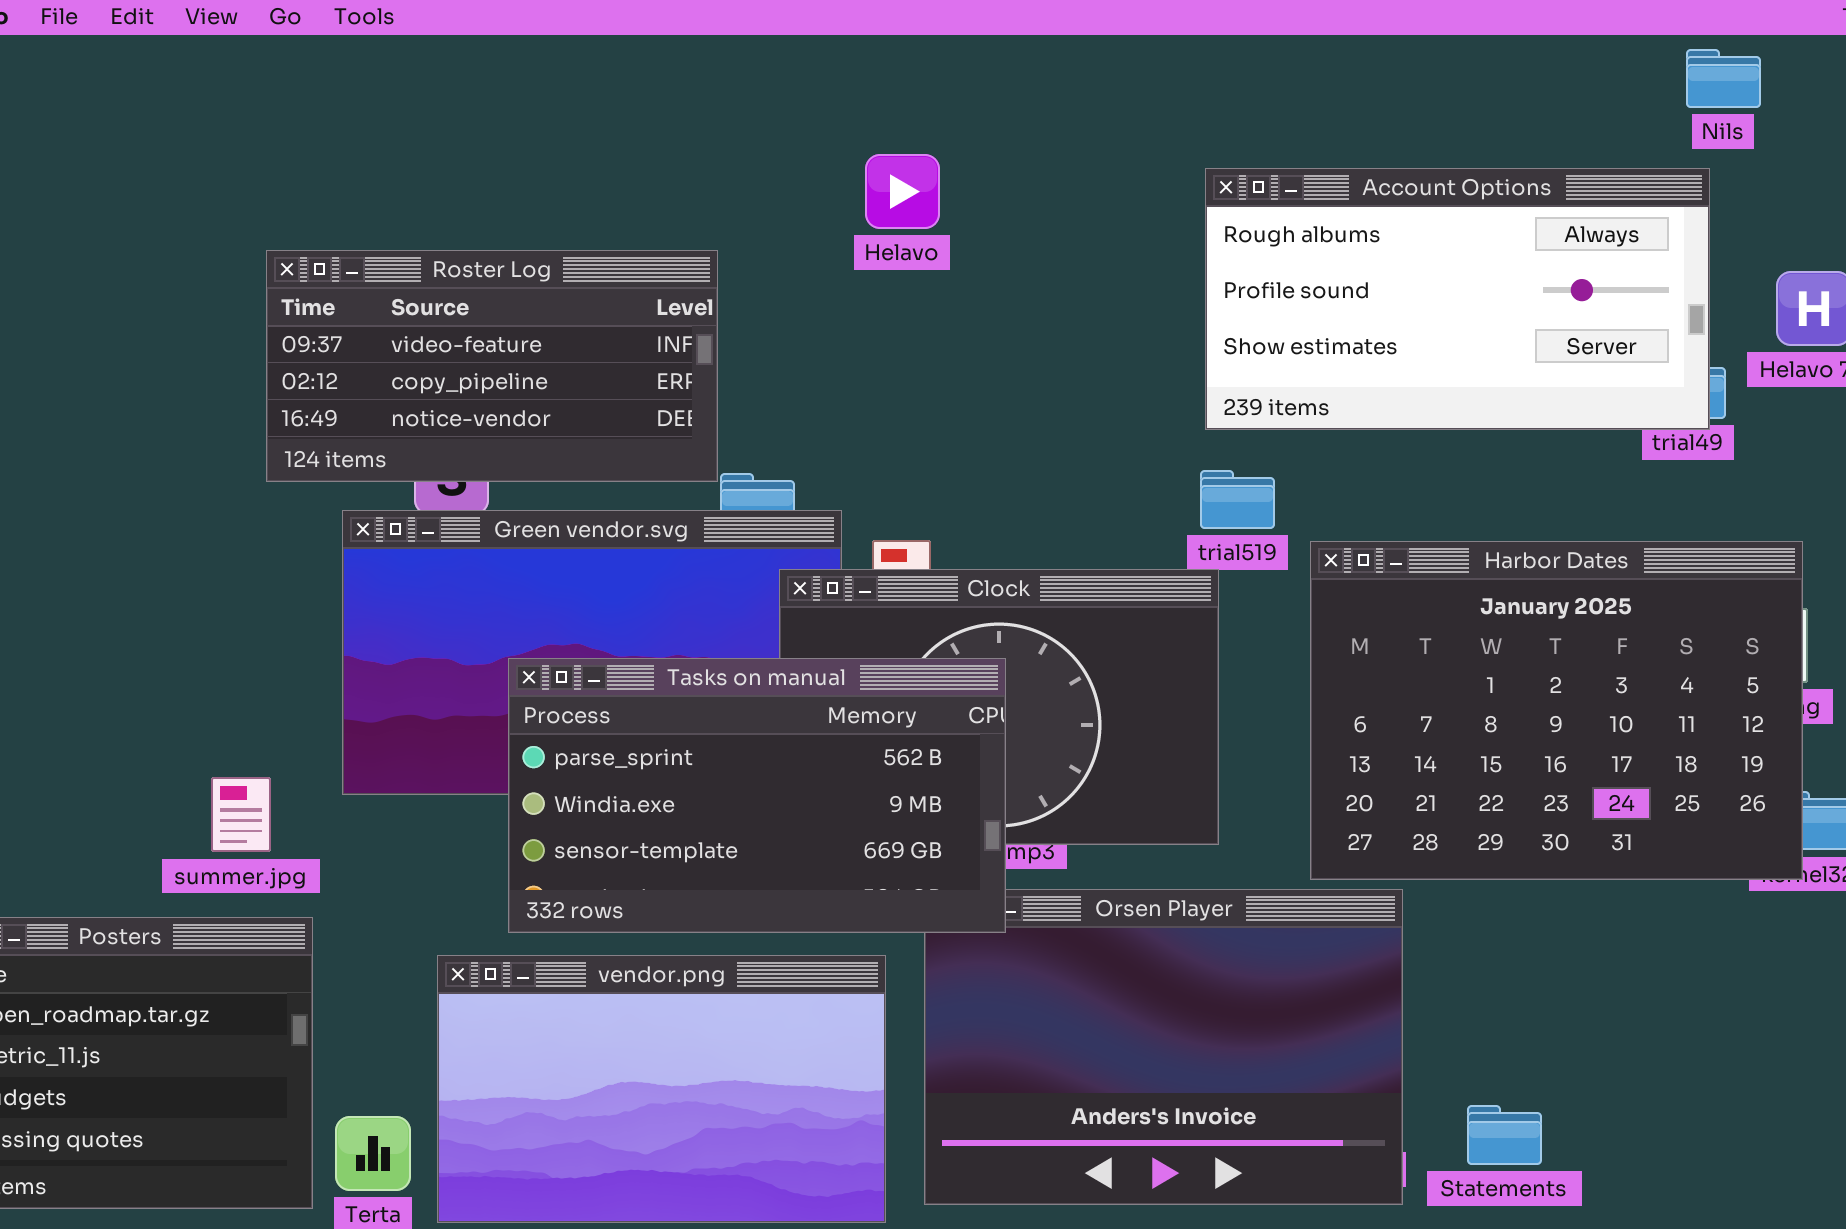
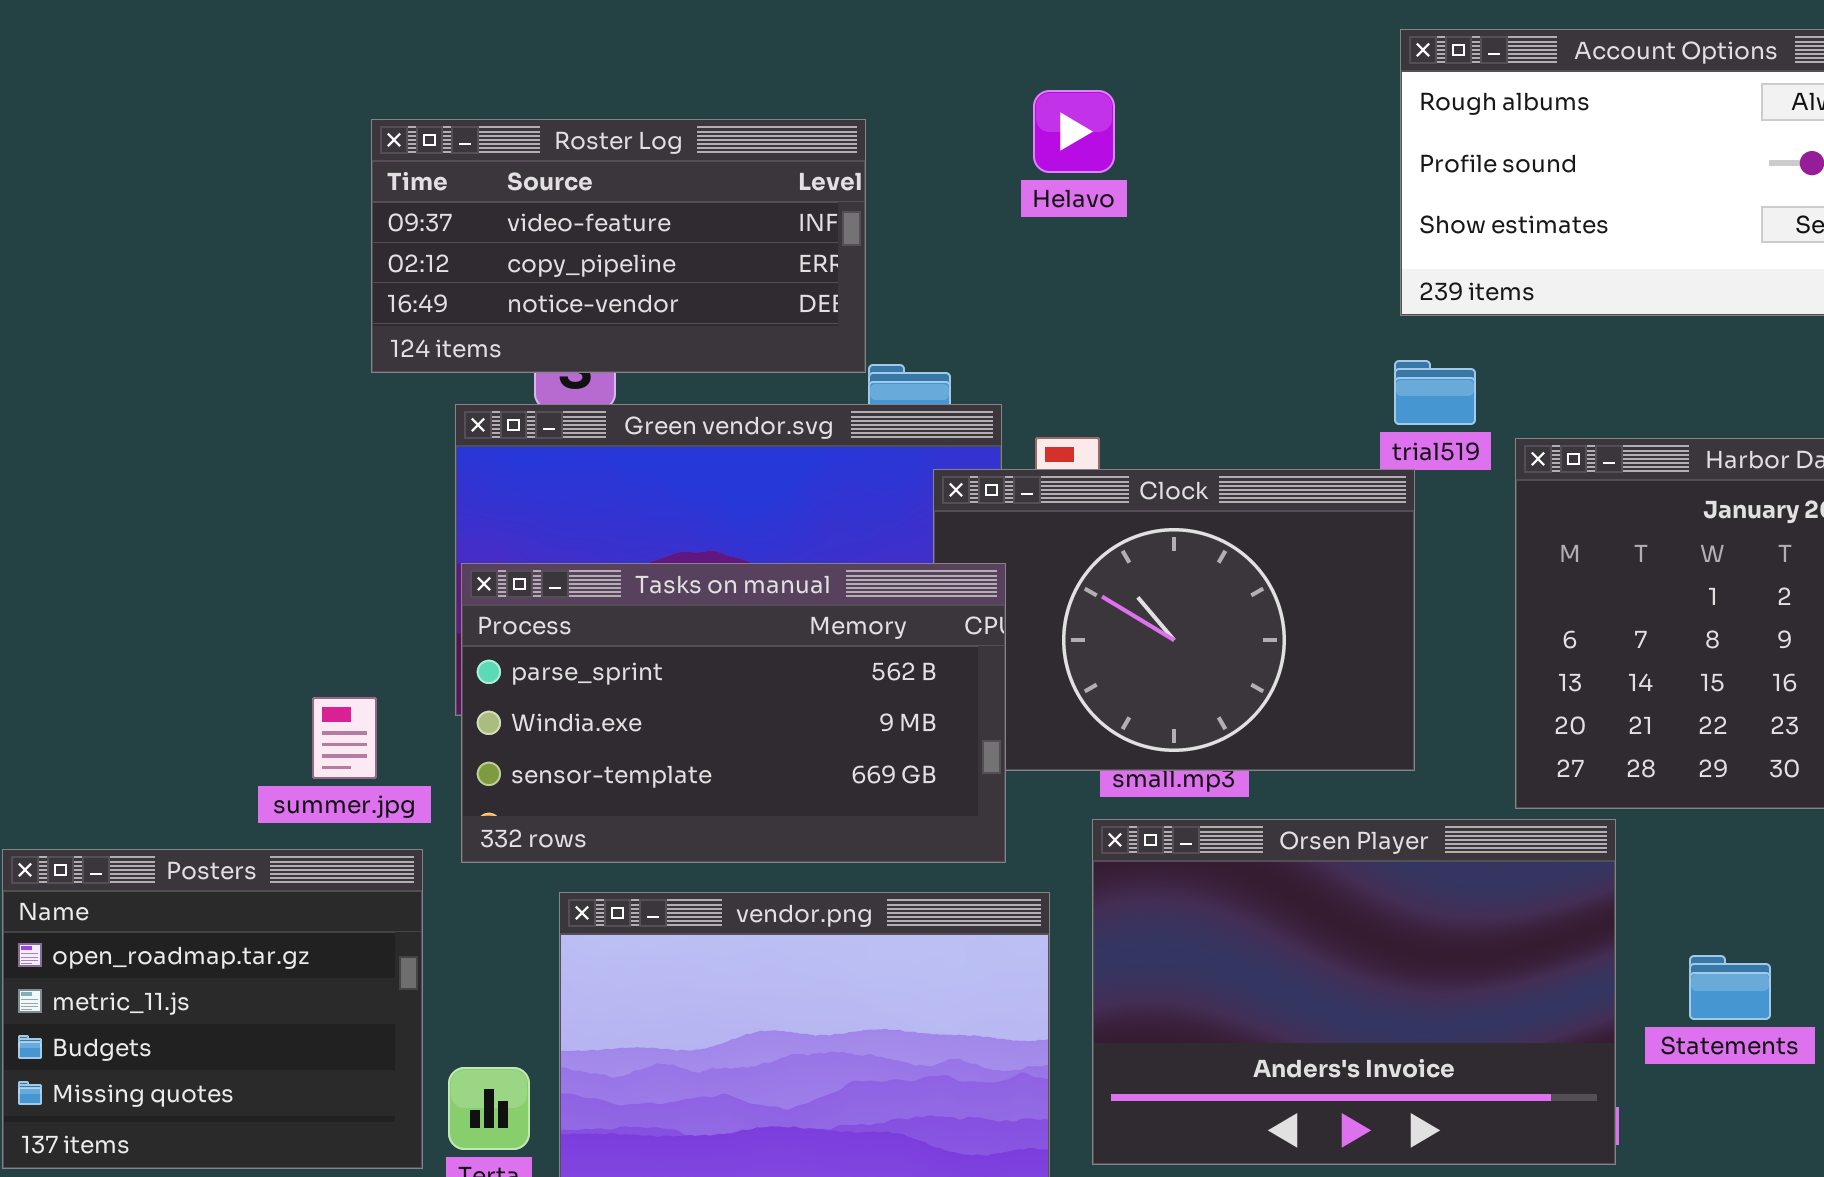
Helavo: [865,154,940,229] -> [1033,90,1115,173], moved
Tasks on manual: [508,658,1006,933] -> [461,563,1006,863], moved
Statements: [1467,1105,1542,1165] -> [1689,955,1771,1020], moved

